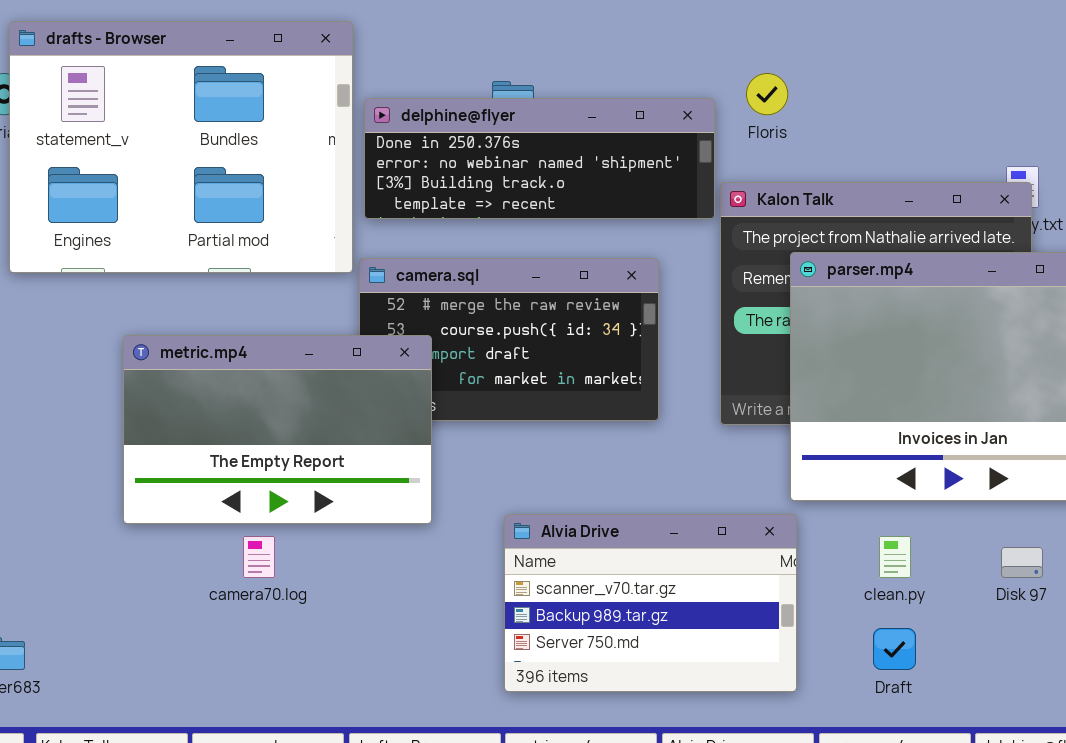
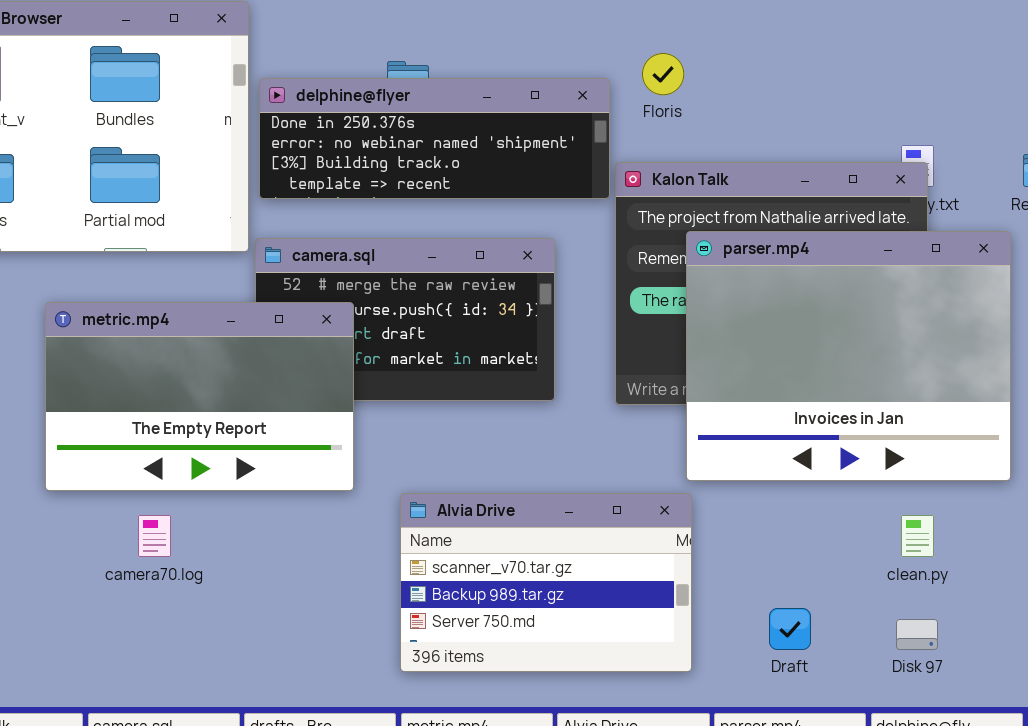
metric.mp4: [123,335,432,524] -> [45,302,354,491], moved
clean.py: [879,536,911,578] -> [901,515,934,557], moved
Disk 97: [1001,547,1043,578] -> [896,619,938,650], moved

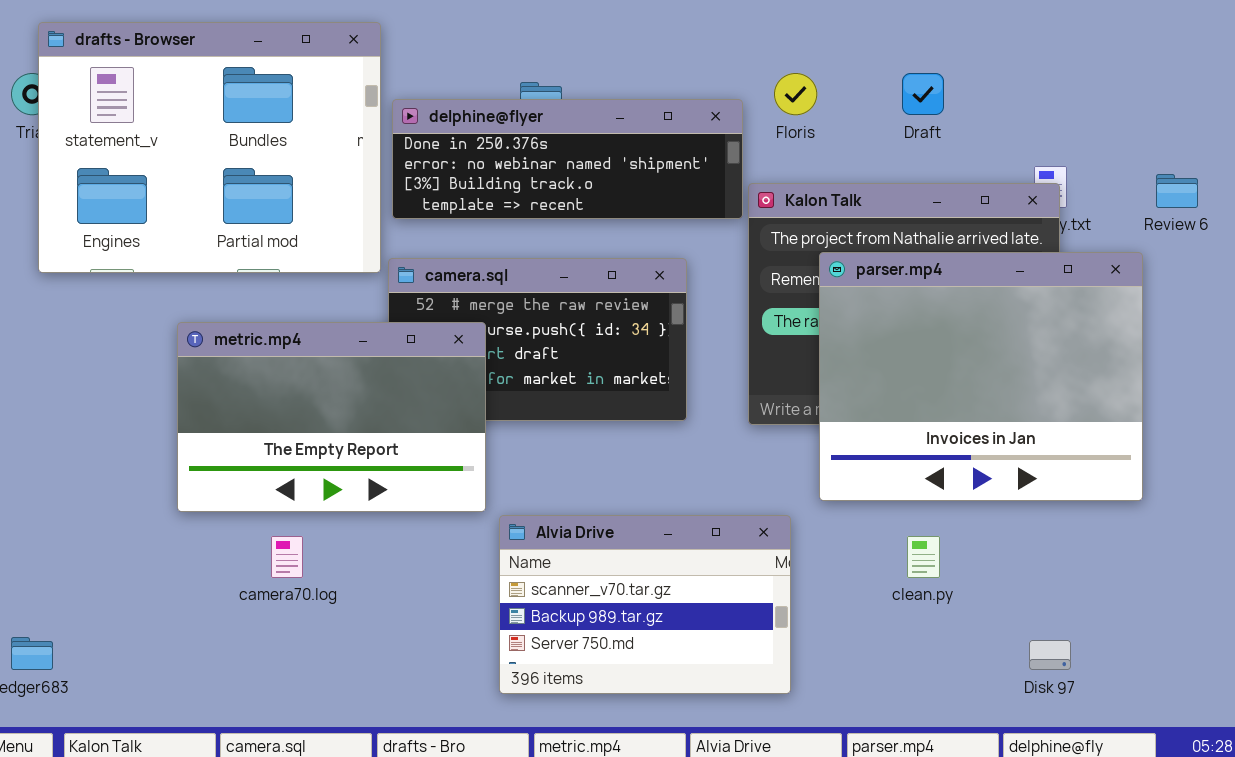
Alvia Drive: [400,493,692,672] -> [499,515,791,694], moved
clean.py: [901,515,934,557] -> [907,536,940,578], moved
Draft: [769,608,811,650] -> [902,73,944,115], moved

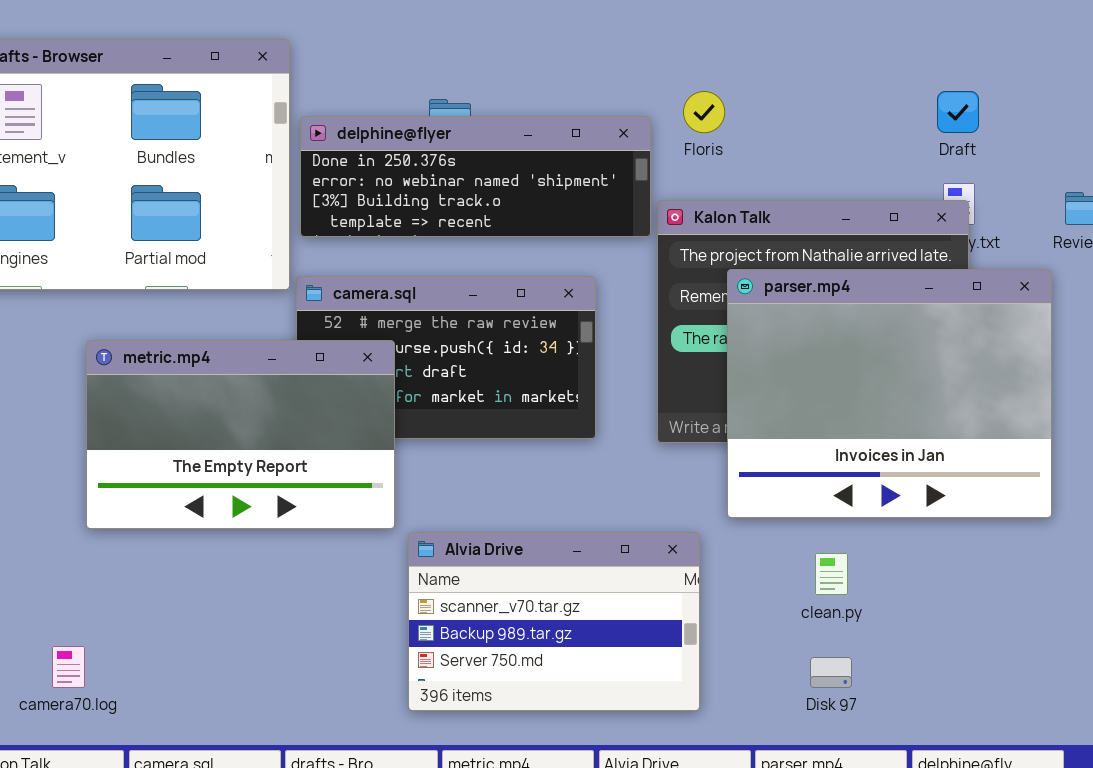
Draft: [902,73,944,115] -> [937,91,979,133], moved
camera70.log: [271,536,303,578] -> [52,646,85,688], moved
Disk 97: [1029,640,1071,670] -> [810,657,852,688], moved

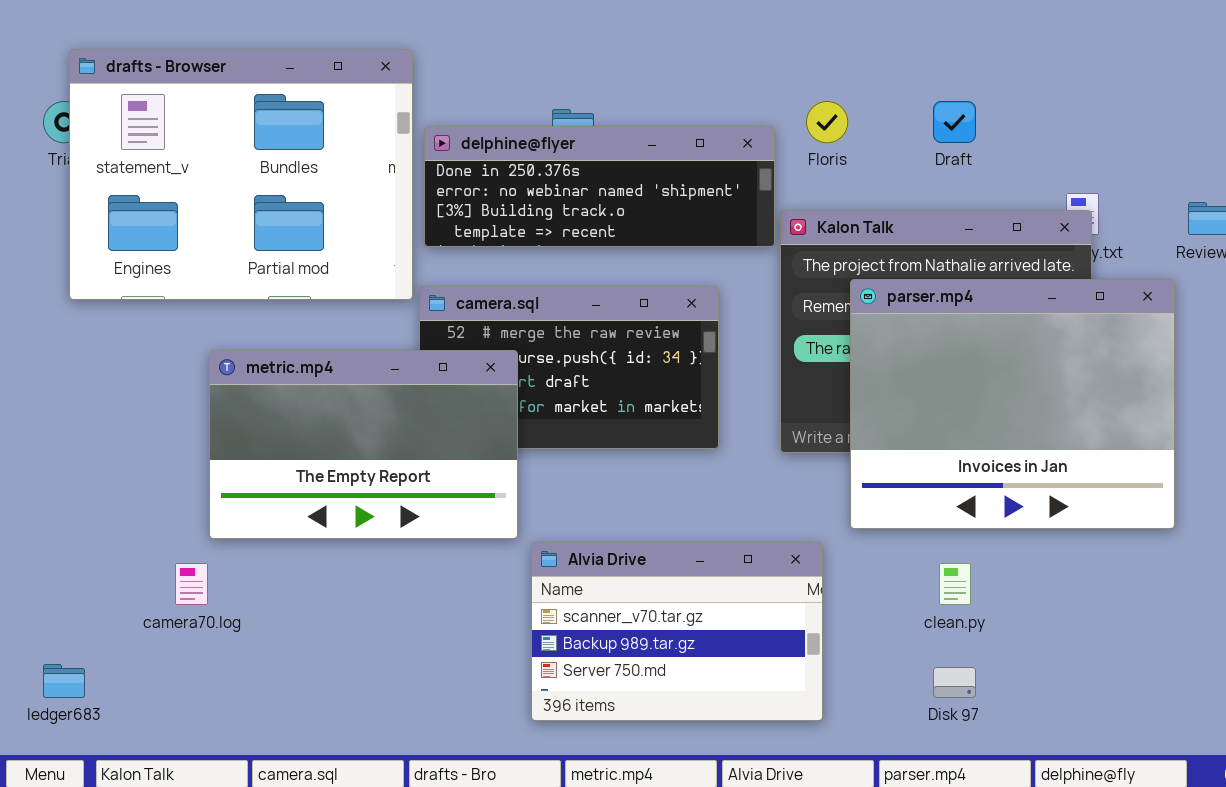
Draft: [937,91,979,133] -> [933,101,976,143], moved
camera70.log: [52,646,85,688] -> [175,563,208,605], moved

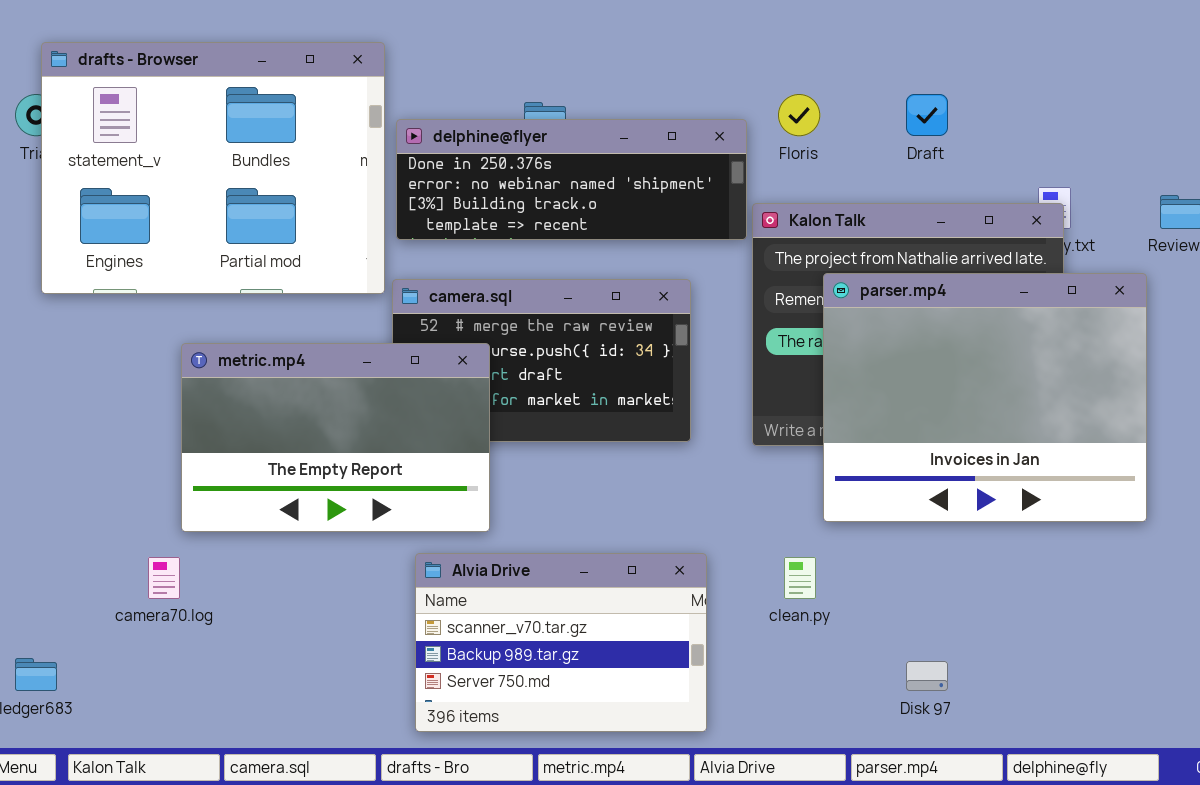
Alvia Drive: [531,542,823,721] -> [415,553,707,732], moved
clean.py: [939,563,971,605] -> [784,557,816,599], moved

